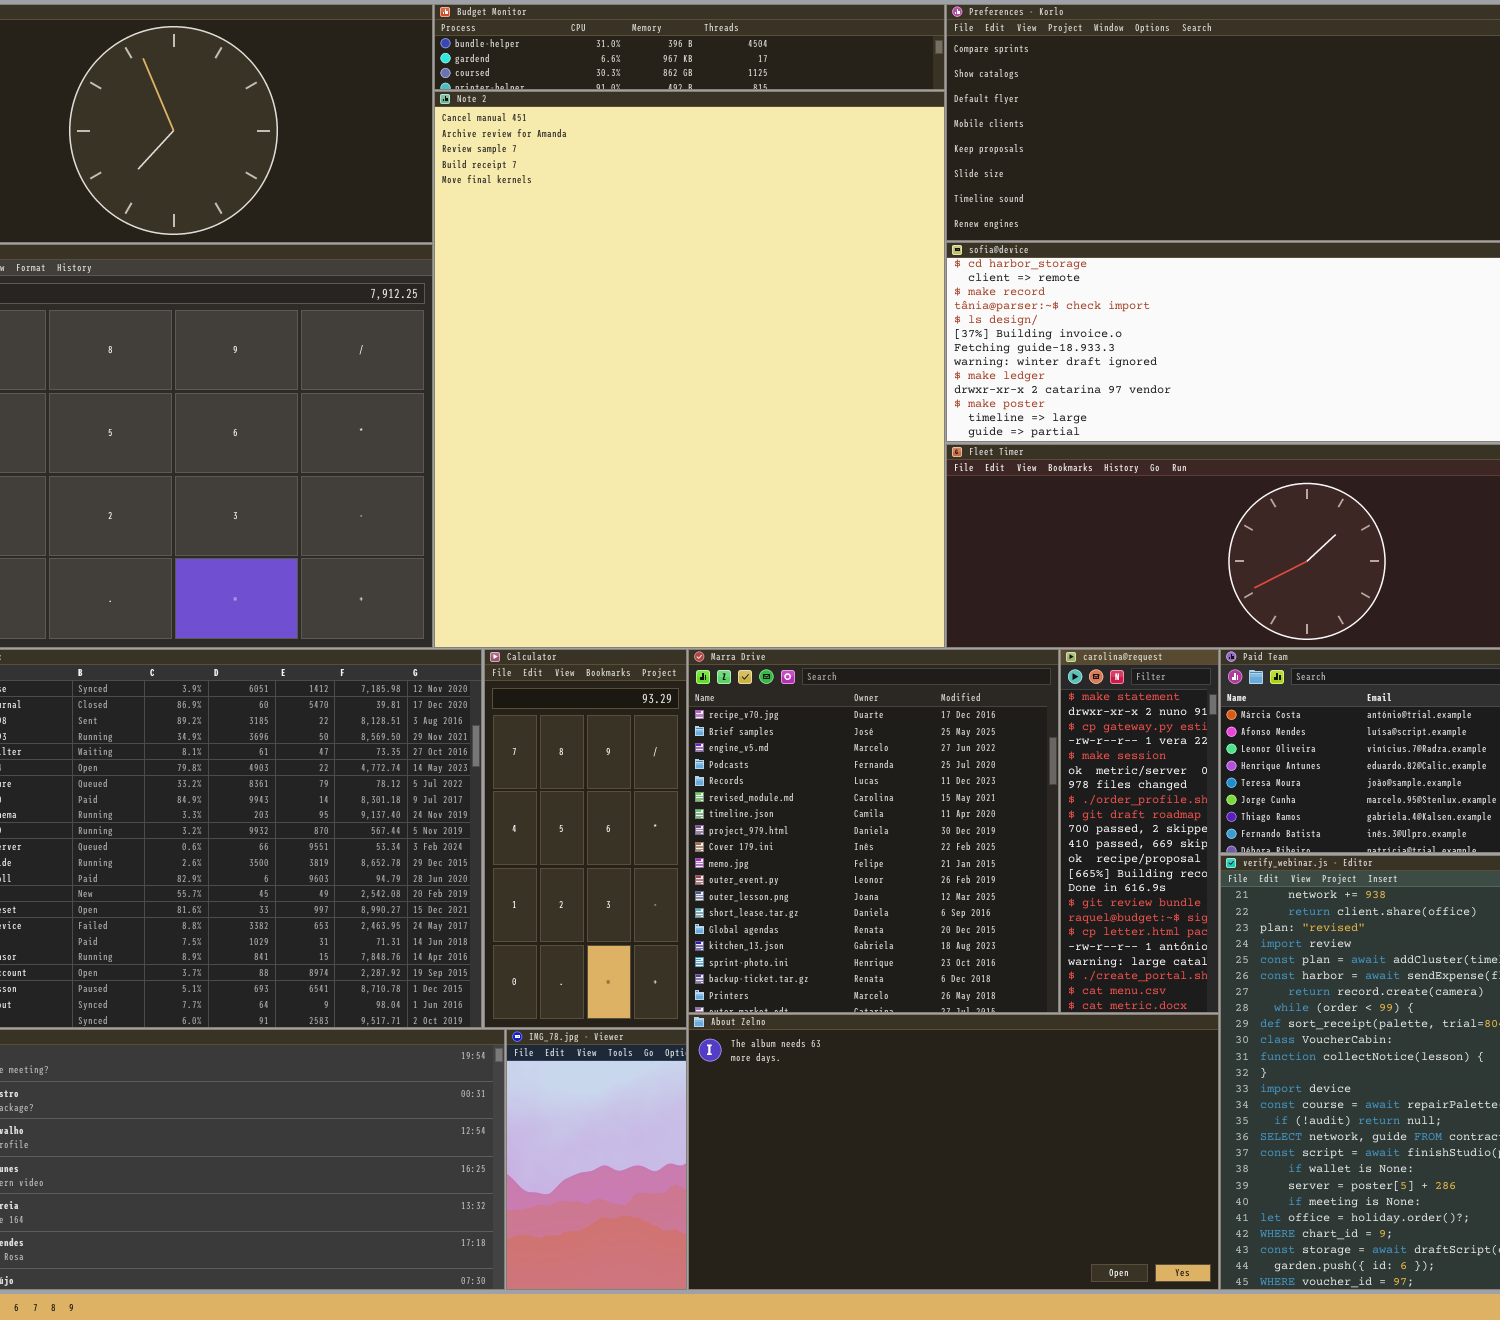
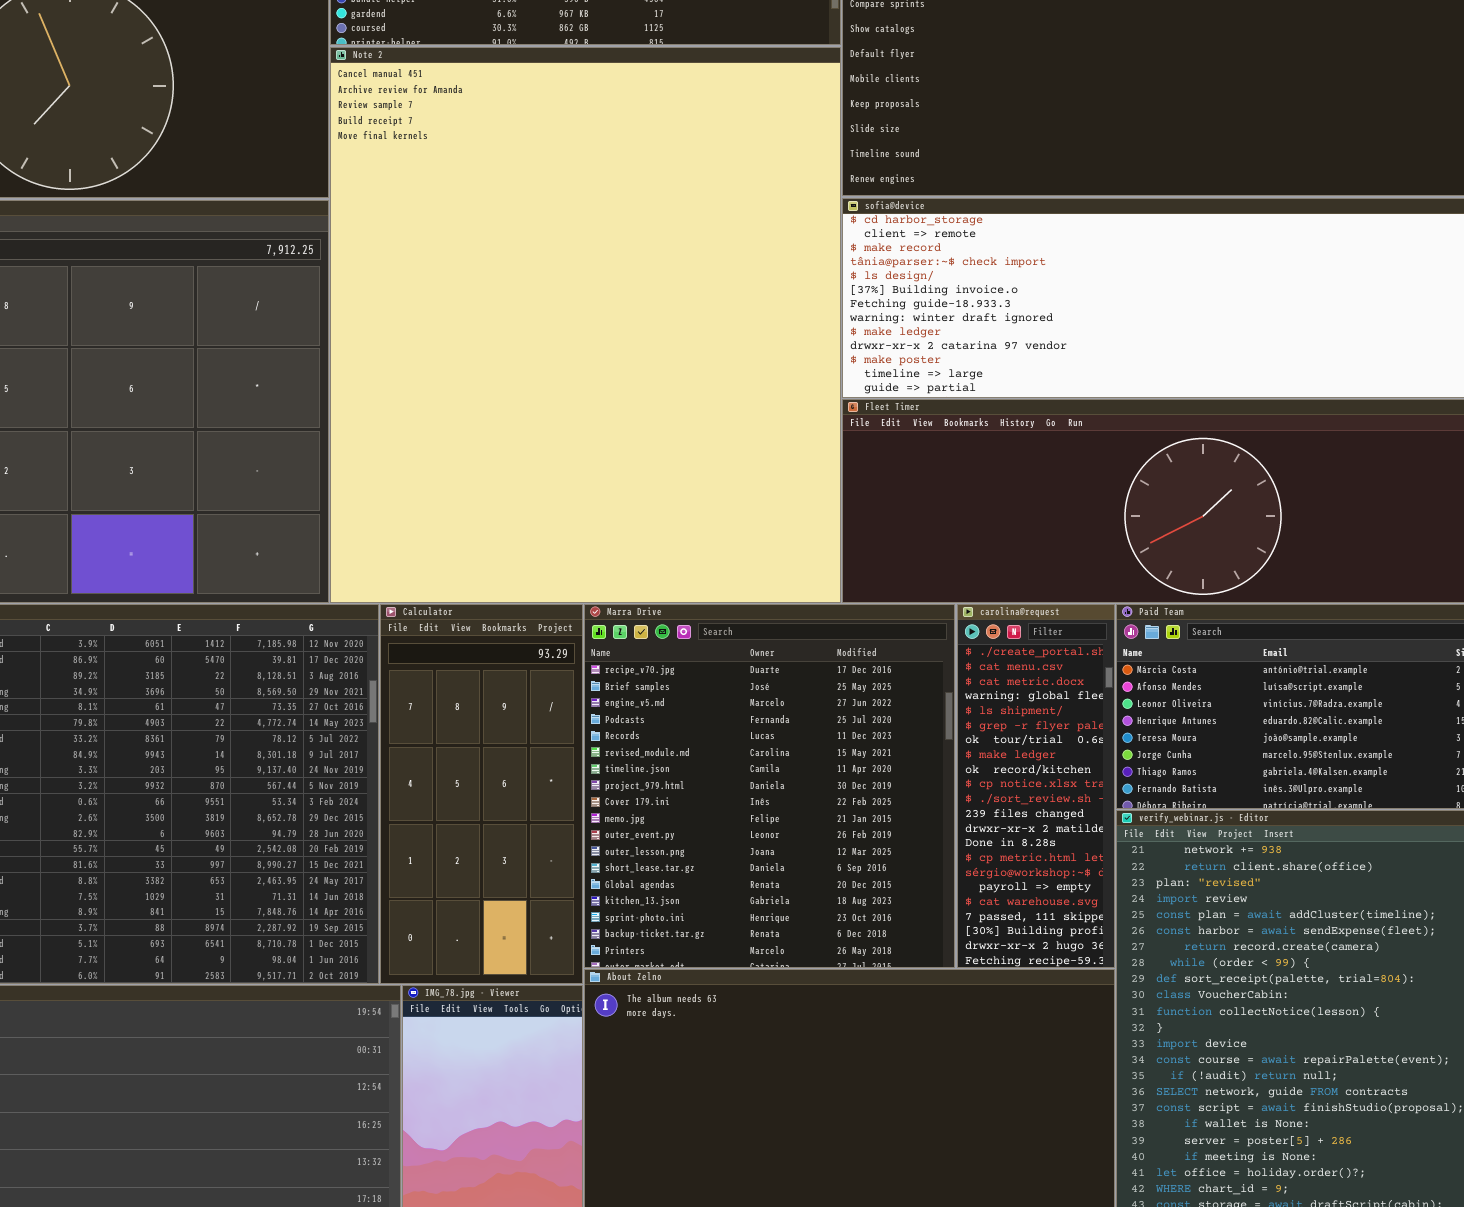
carolina@request: [1060,649,1219,1013] -> [957,604,1115,968], scrolled down 19 rows

